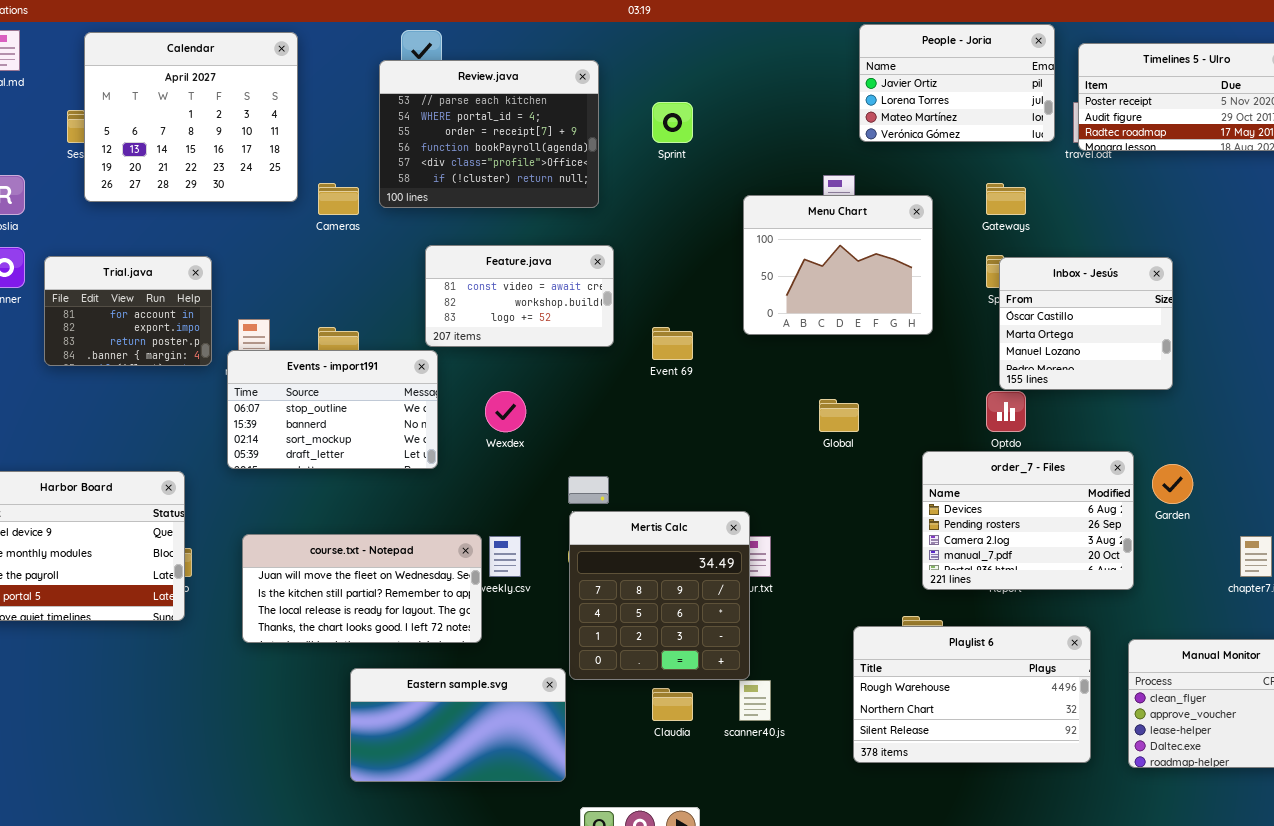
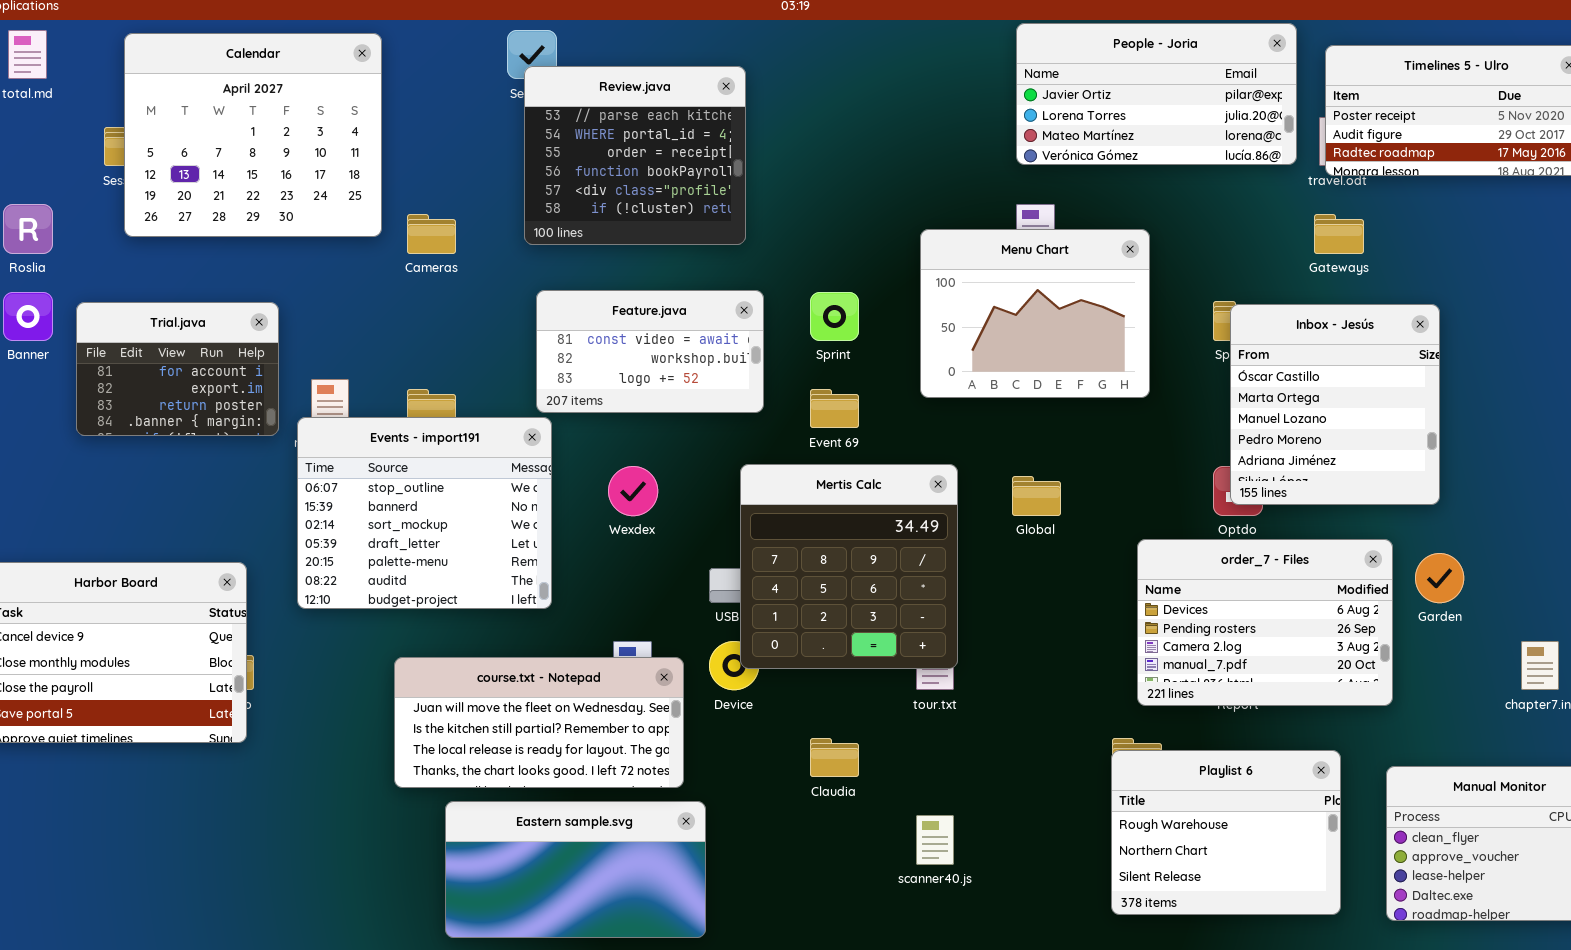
People - Joria: [859,24,1055,142] -> [1016,23,1297,165], resized
Review.java: [379,60,599,208] -> [524,66,746,245], resized
Sprint: [652,102,693,143] -> [810,292,859,341], moved
Gateways: [986,183,1026,215] -> [1314,214,1364,254], moved
Inbox - Jesús: [999,257,1173,390] -> [1230,304,1440,505], resized
Events - import191: [227,350,438,469] -> [297,417,552,609], resized
Mertis Calc: [569,511,750,680] -> [740,464,958,669], moved
course.txt - Notepad: [242,534,482,643] -> [394,657,684,788], moved
Playlist 6: [853,626,1091,763] -> [1111,750,1341,915], resized
Claudia: [652,688,693,721] -> [810,738,859,777], moved

